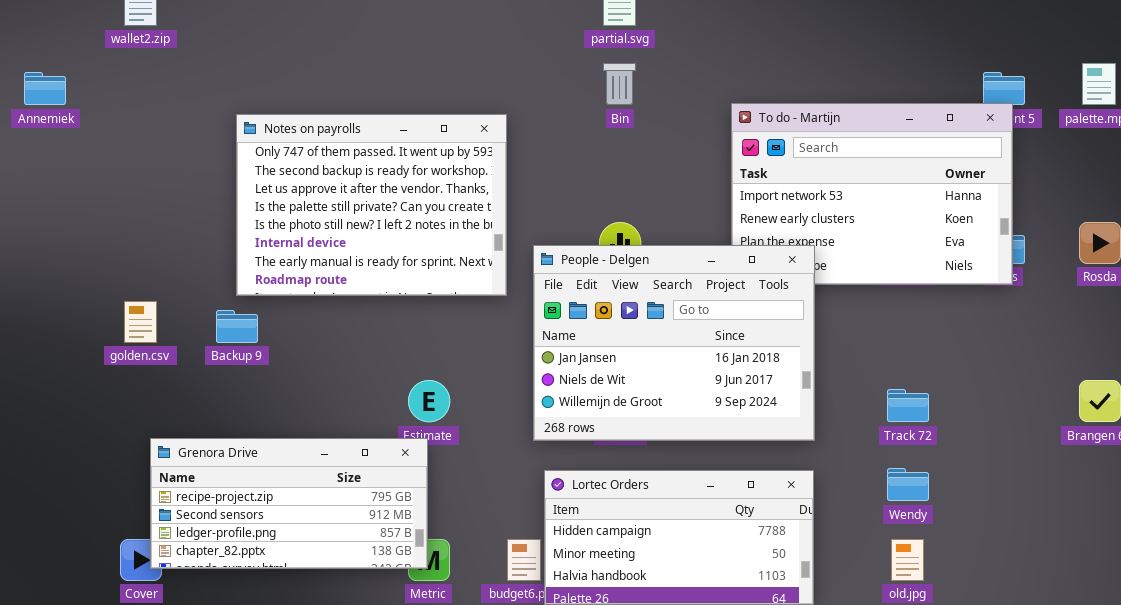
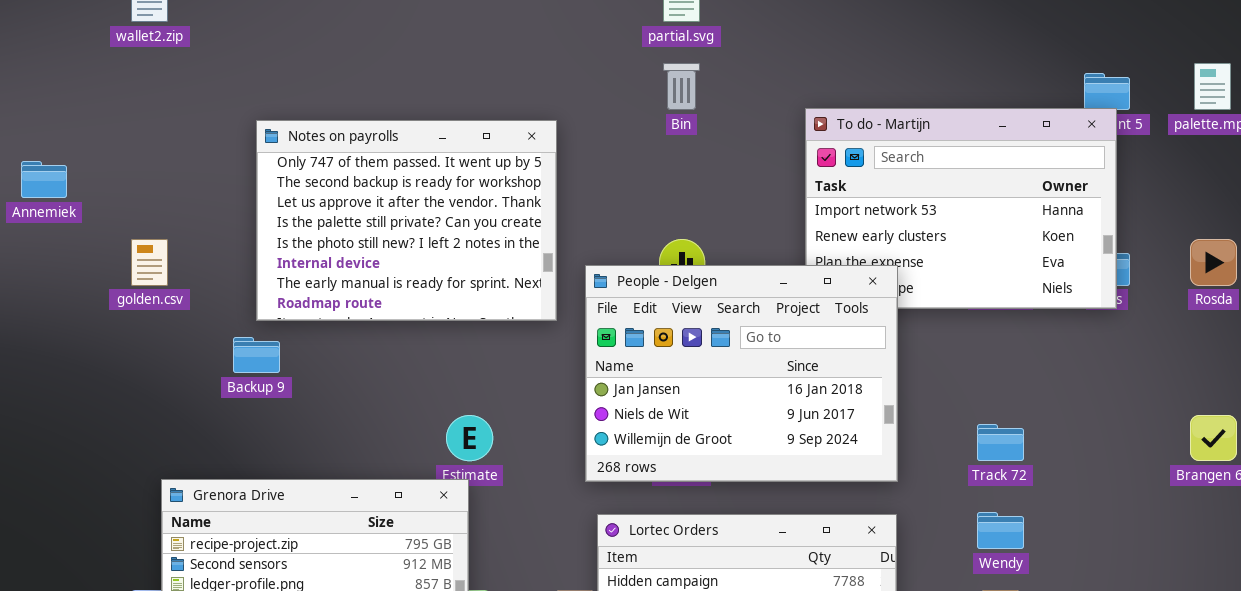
Annemiek: [24,72,66,105] -> [21,161,67,198], moved
golden.csv: [124,301,157,343] -> [131,239,168,286], moved

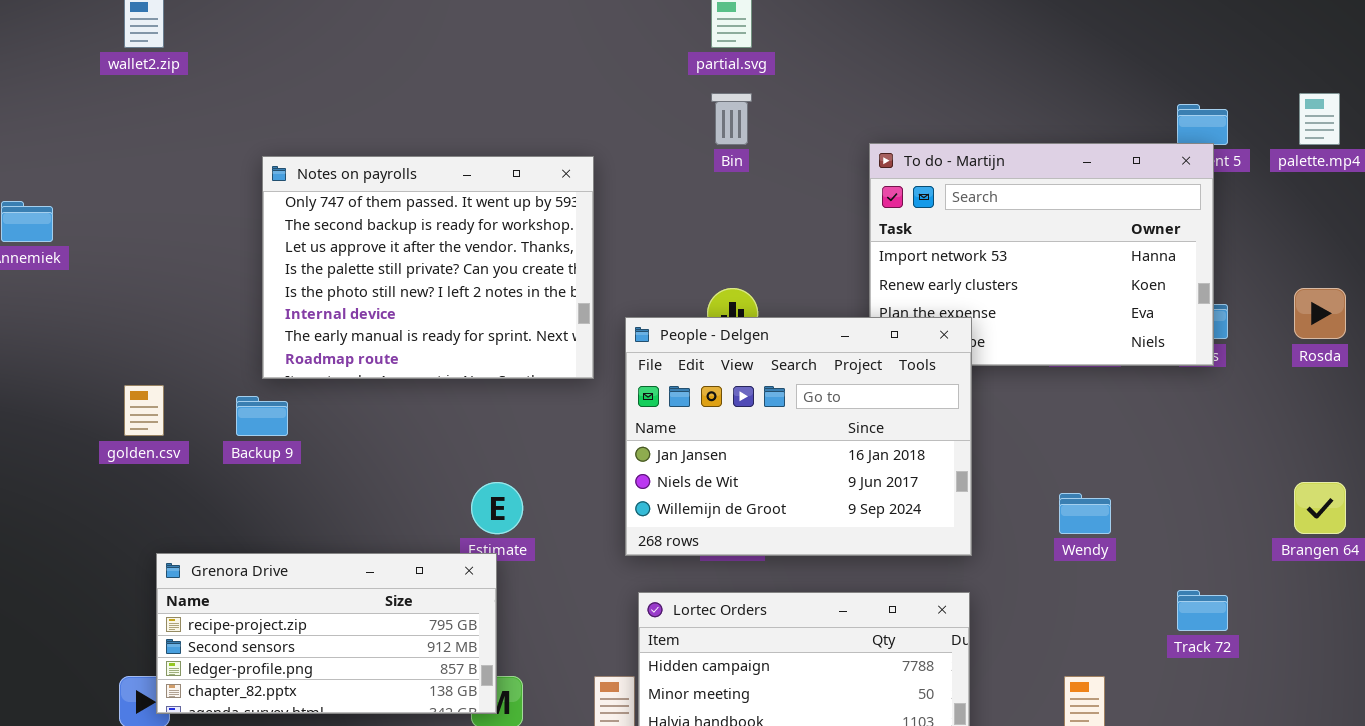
golden.csv: [131,239,168,286] -> [124,385,164,436], moved
Track 72: [977,424,1024,461] -> [1177,590,1228,631], moved
Wendy: [977,512,1024,549] -> [1059,493,1111,534], moved

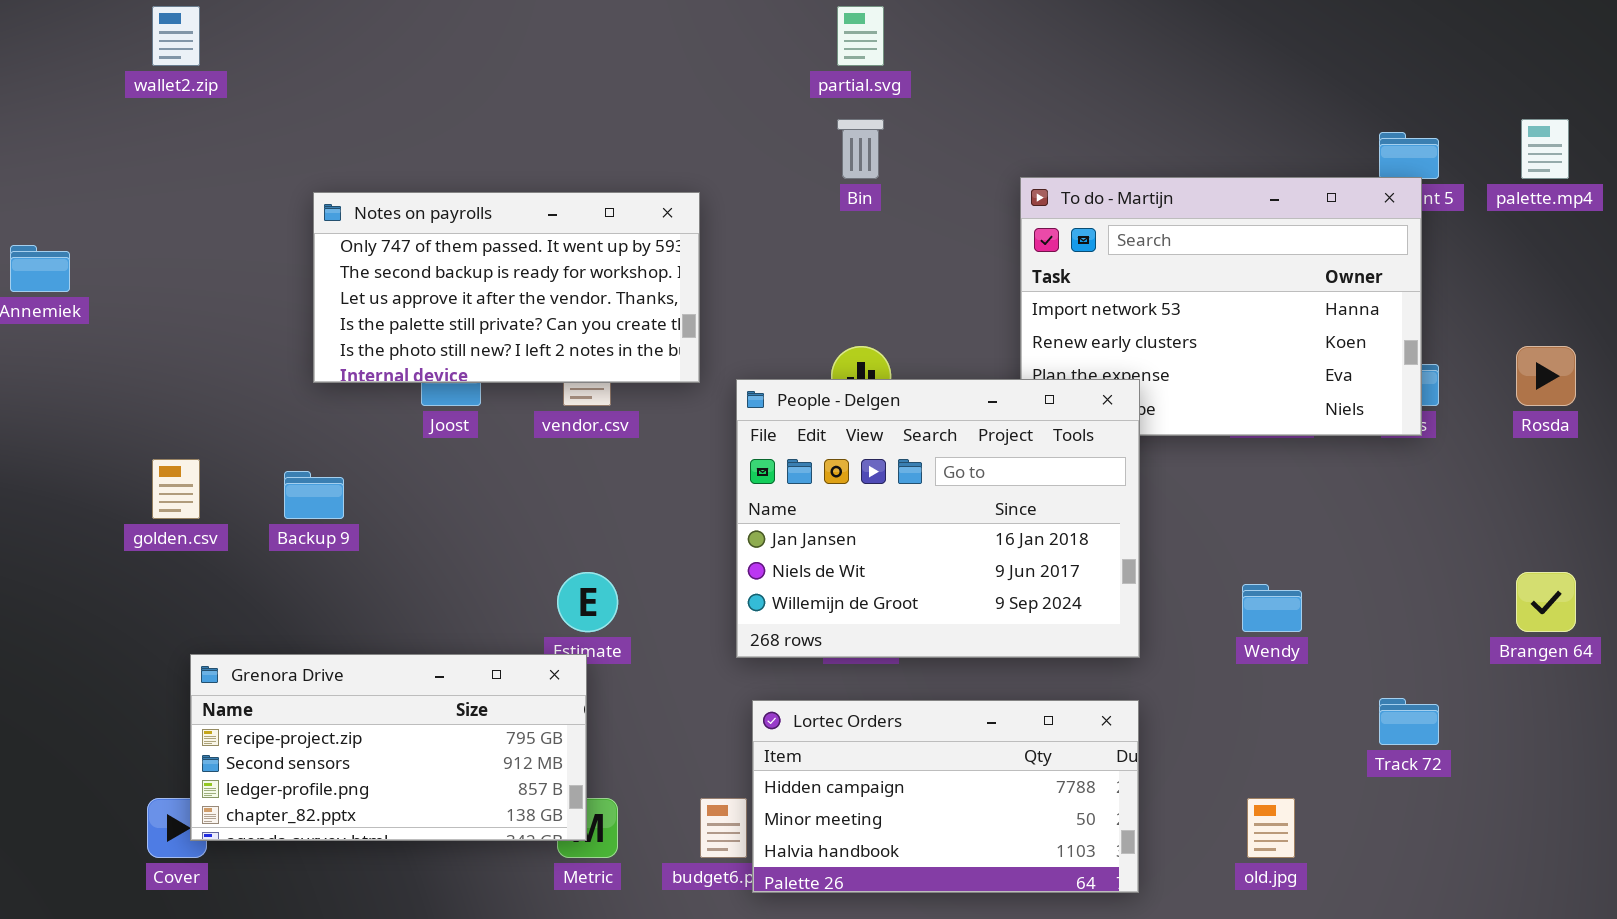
Notes on payrolls: [262,156,594,379] -> [313,192,700,383], resized

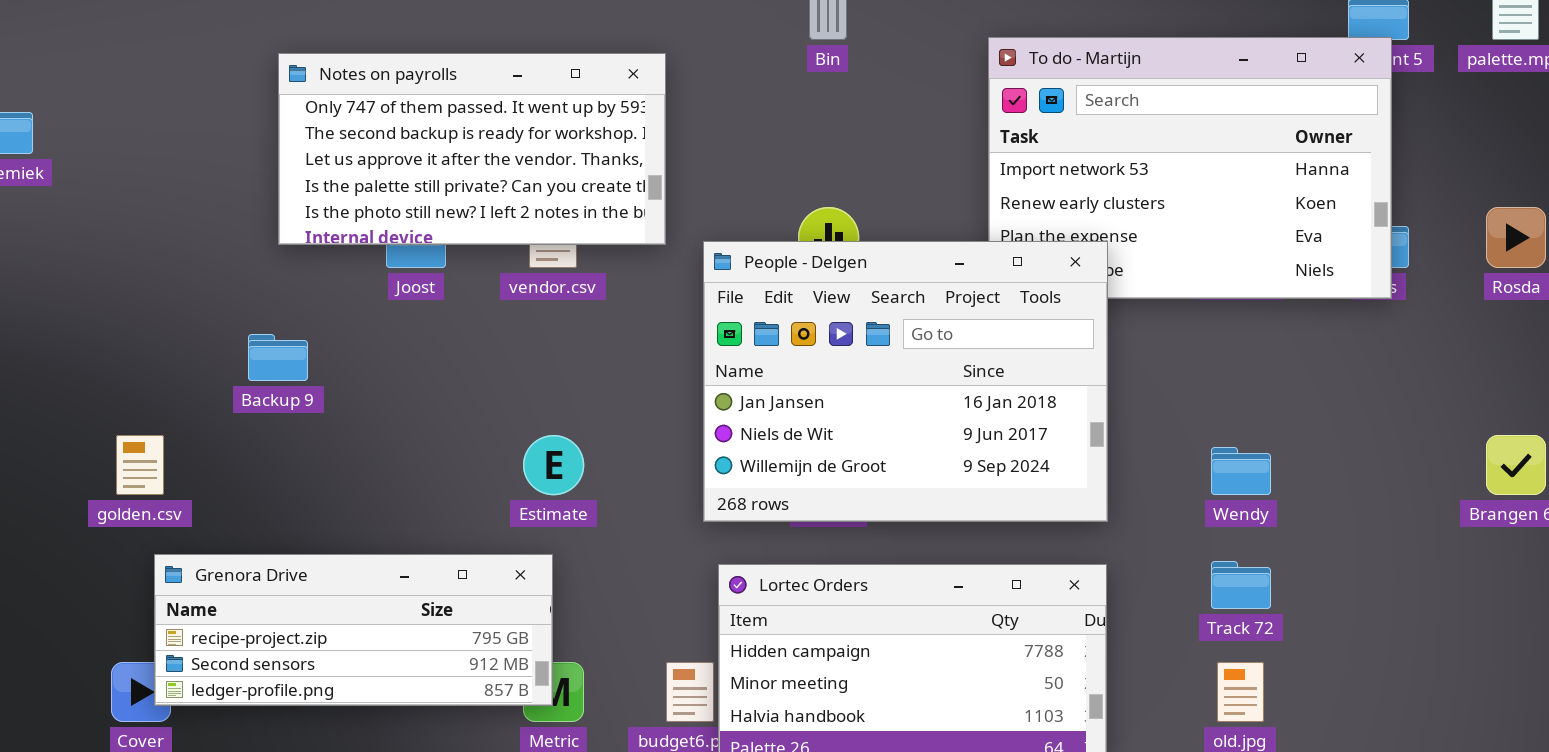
golden.csv: [152,459,200,519] -> [116,435,164,495], moved
Grenora Drive: [190,654,587,841] -> [154,554,553,706], resized
Track 72: [1379,698,1439,745] -> [1211,561,1271,609], moved

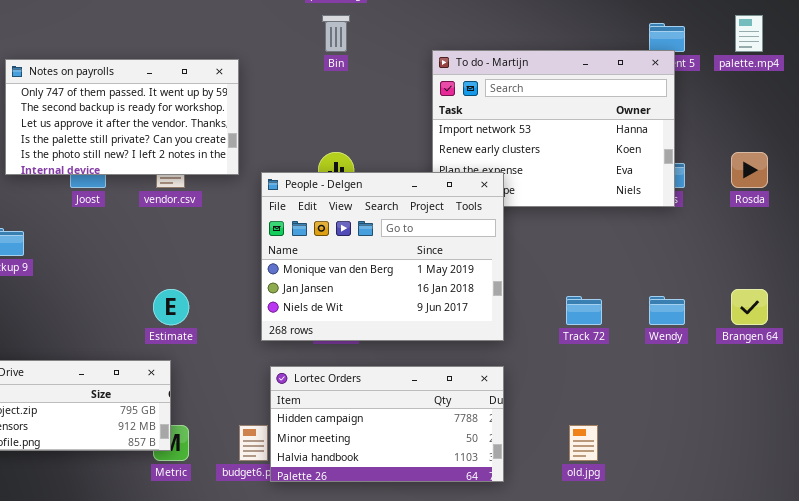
People - Delgen: [703,241,1108,522] -> [261,172,504,341], scrolled up 1 row
Wendy: [1211,447,1271,495] -> [649,296,685,325], moved
Track 72: [1211,561,1271,609] -> [566,296,602,325], moved

